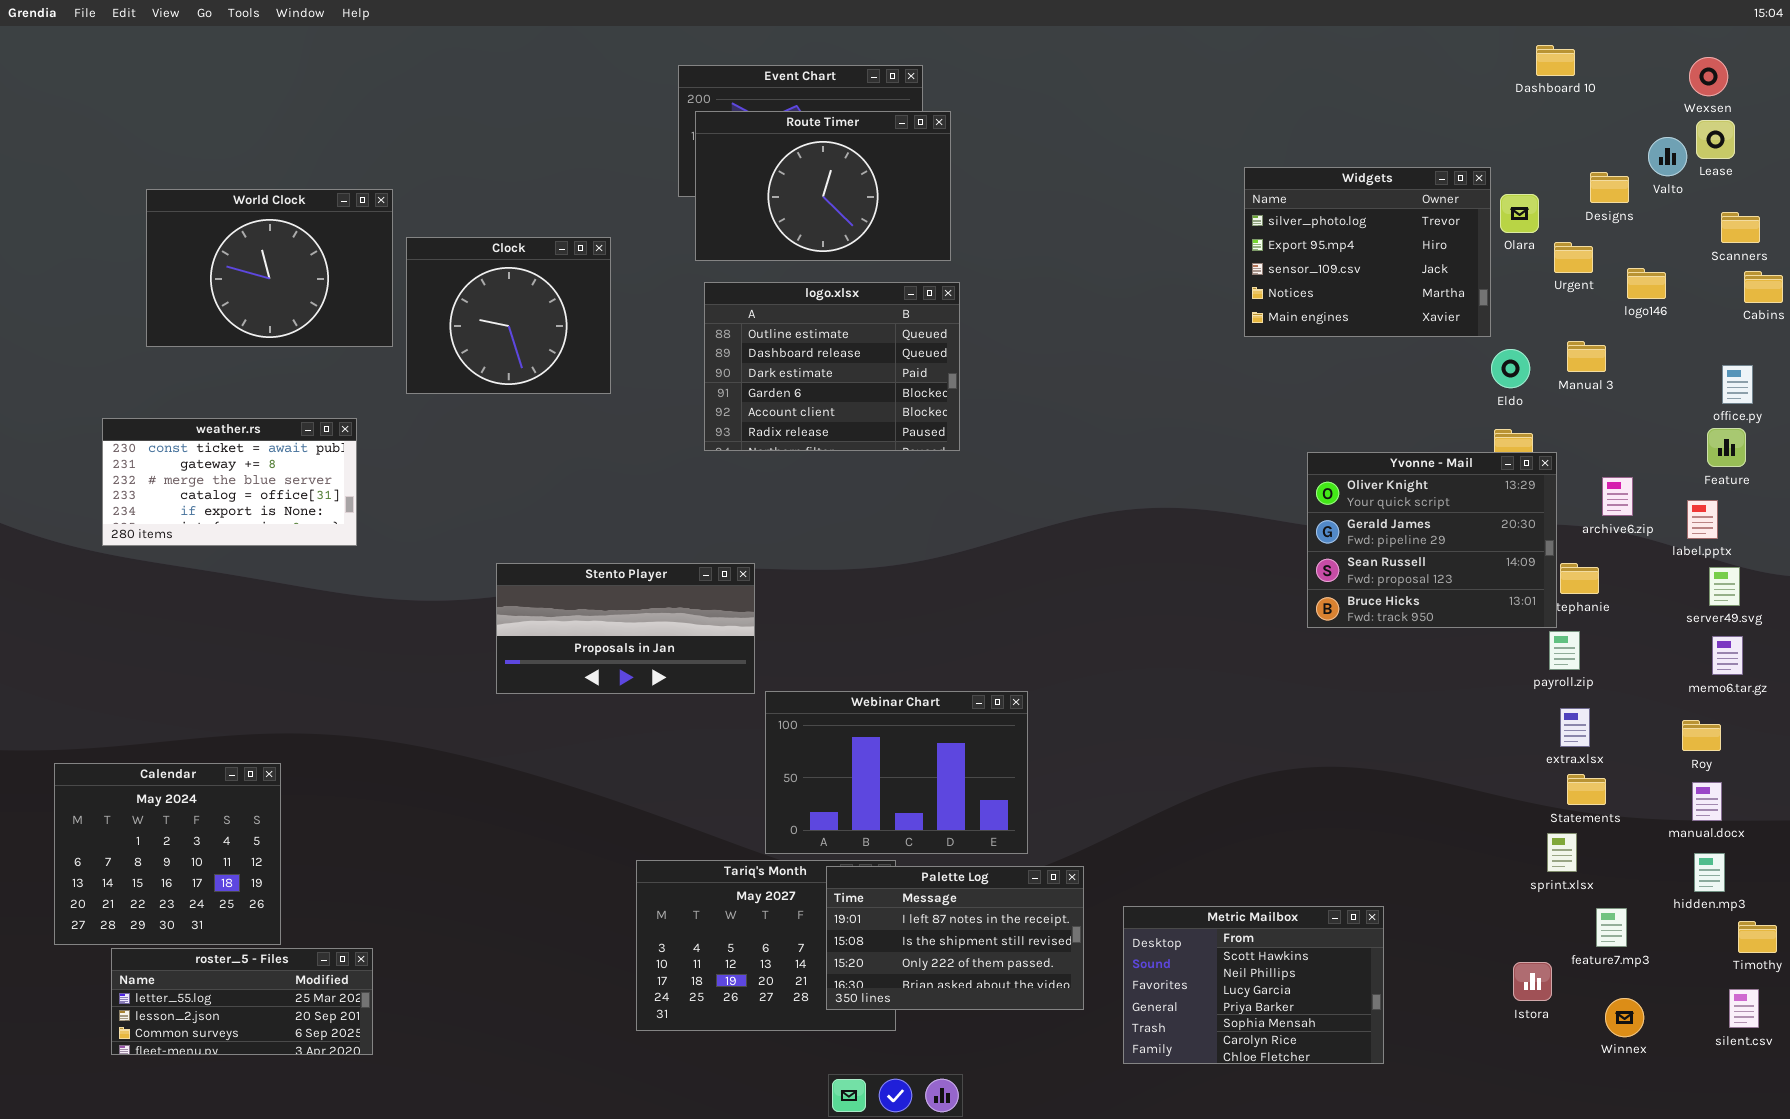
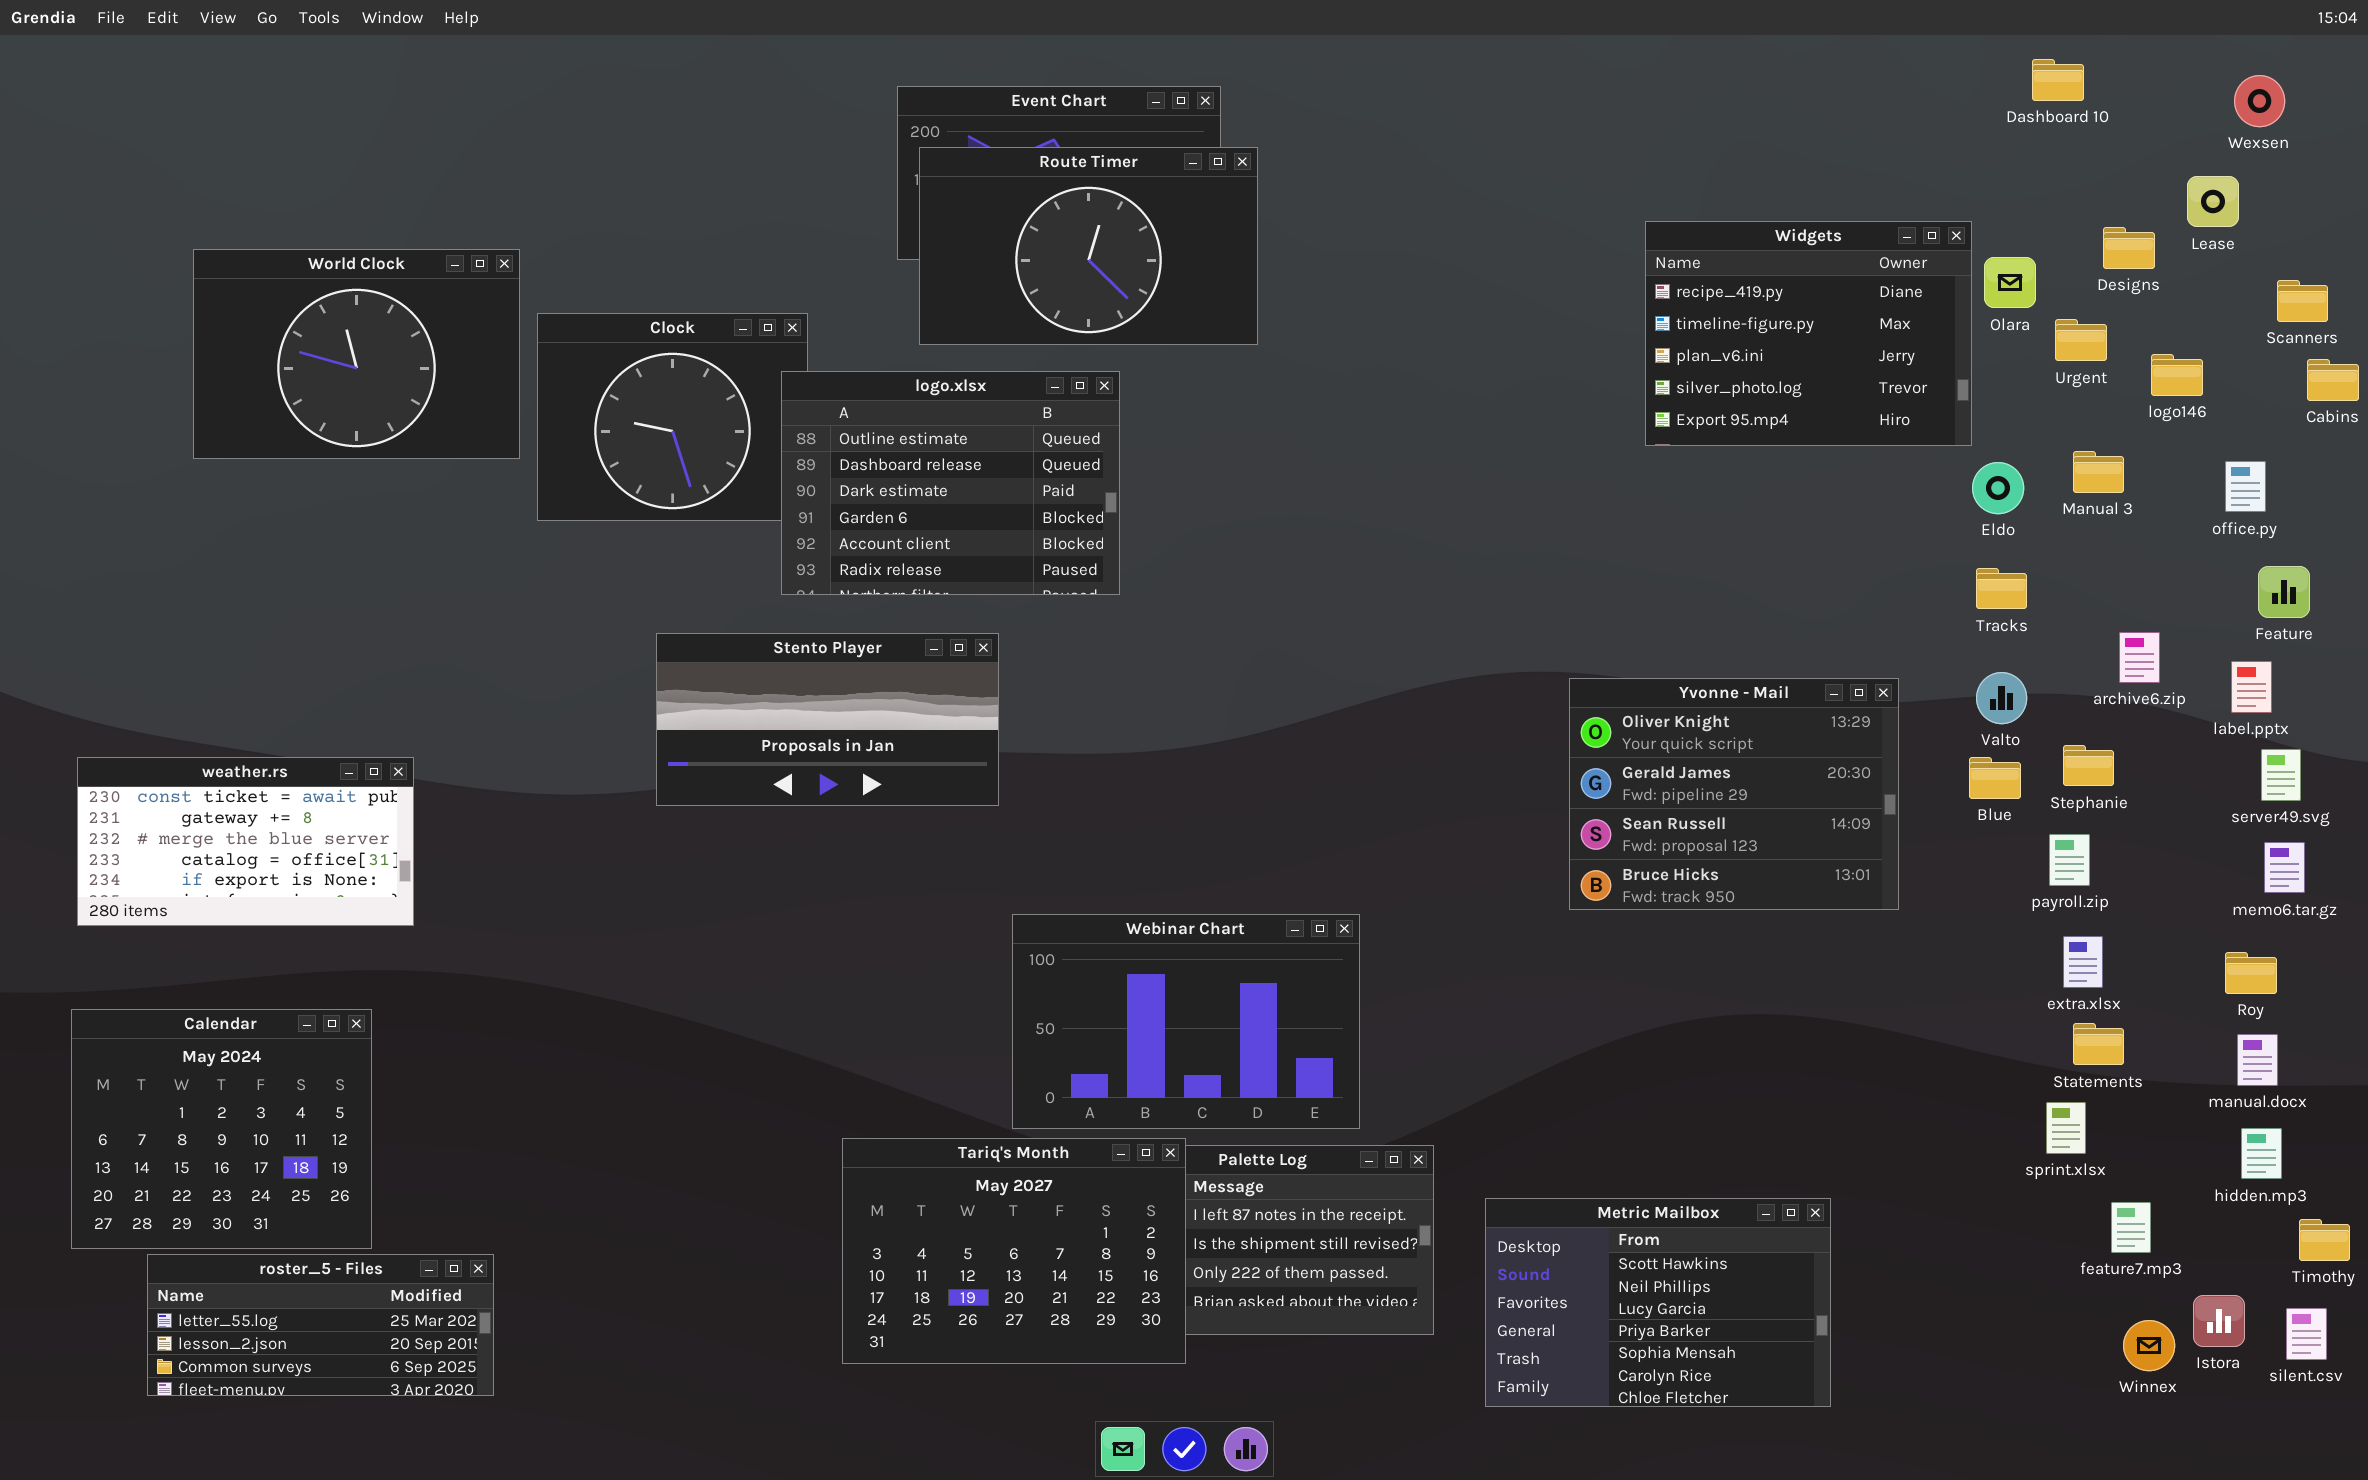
Lease: [1696,120,1735,159] -> [2187,176,2239,227], moved
Valto: [1648,137,1687,176] -> [1976,672,2027,724], moved
Widgets: [1244,167,1491,337] -> [1645,221,1972,446], scrolled up 3 rows
logo.xlsx: [704,282,960,451] -> [781,371,1120,595], moved
office.py: [1722,365,1753,404] -> [2225,461,2266,512], moved
weather.rs: [102,418,357,546] -> [77,757,414,926], moved
Yvonne - Mail: [1307,452,1557,628] -> [1569,678,1899,910], moved
Stento Player: [496,563,755,694] -> [656,633,999,806], moved
Tariq's Month: [636,860,896,1031] -> [842,1138,1186,1364], raised
Istora: [1513,962,1552,1001] -> [2193,1295,2245,1347], moved

